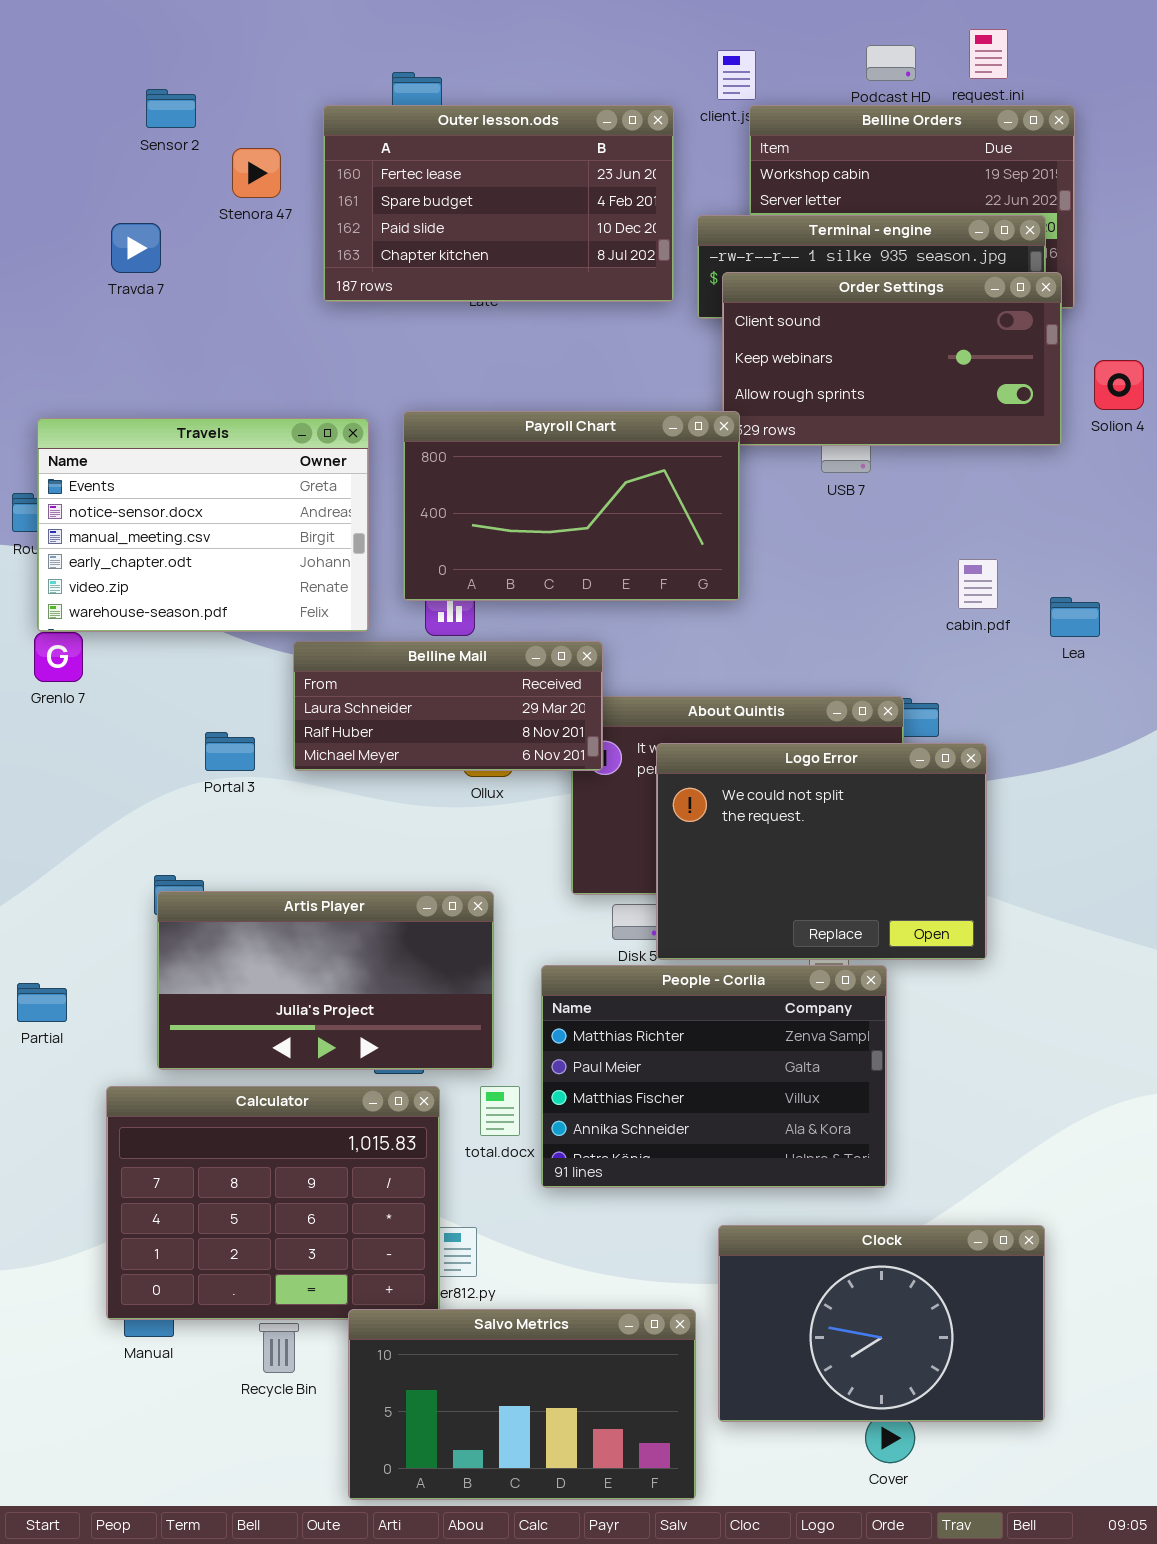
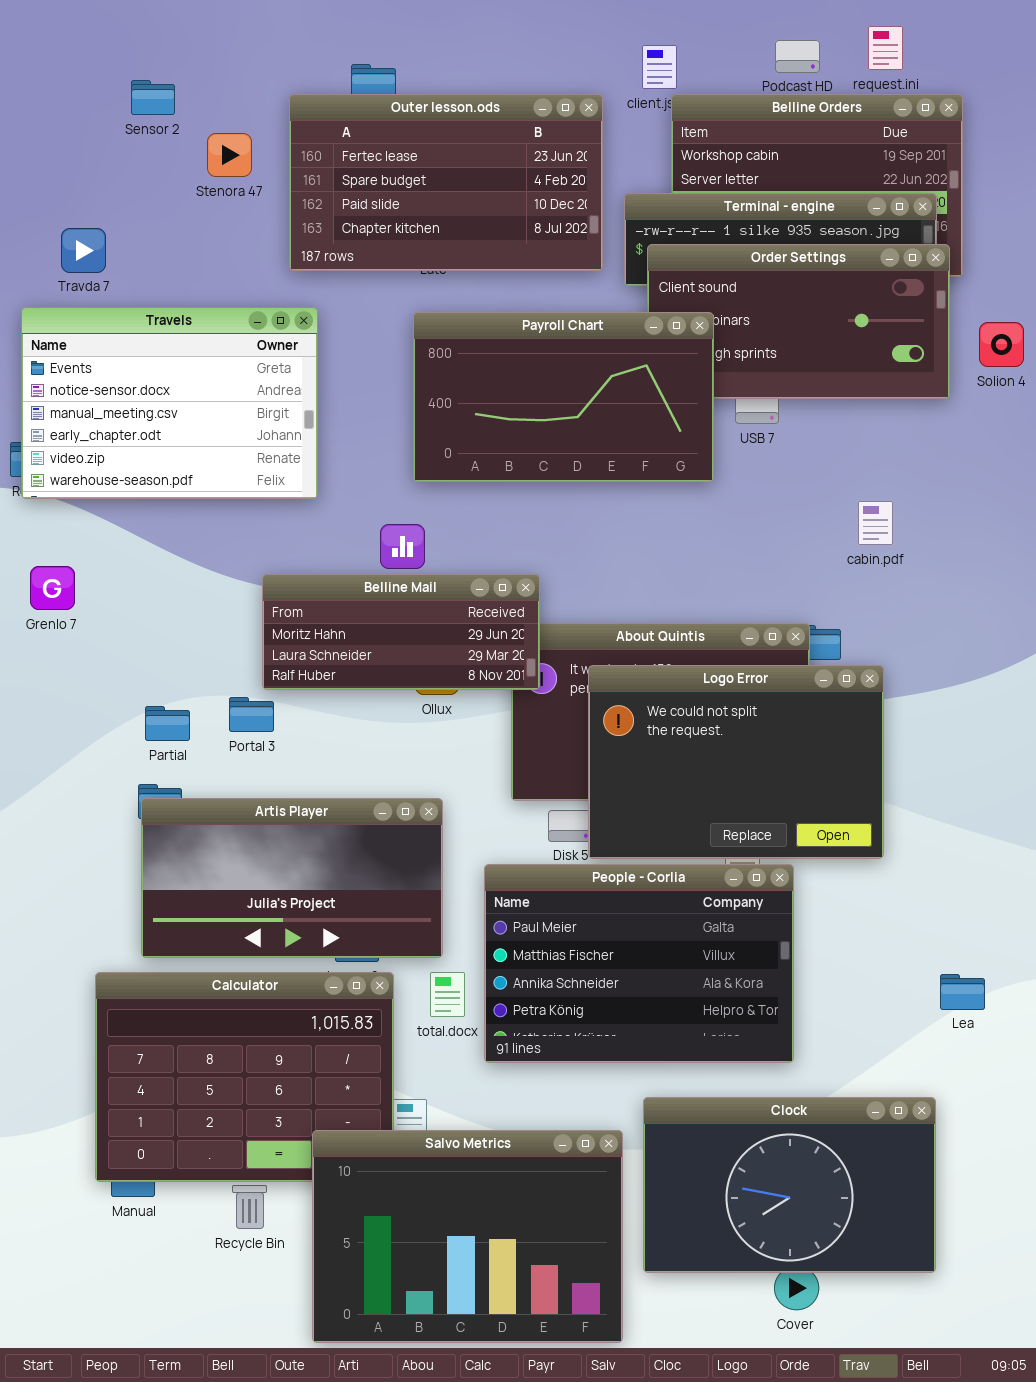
Travda 7: [111,223,161,273] -> [61,228,106,273], moved
Payroll Chart: [403,411,740,601] -> [413,312,714,482], moved
Travels: [37,418,369,632] -> [21,307,318,499], moved
Lea: [1050,597,1100,637] -> [940,974,985,1010], moved
Belline Mail: [293,641,603,771] -> [262,574,540,690], scrolled up 1 row
Portal 3: [205,732,255,771] -> [229,697,274,732], moved
People - Corlia: [541,965,887,1188] -> [484,864,794,1063], scrolled down 1 row
Partial: [17,983,67,1022] -> [145,706,190,741], moved
Salvo Metrics: [348,1309,696,1500] -> [312,1130,623,1343], resized

